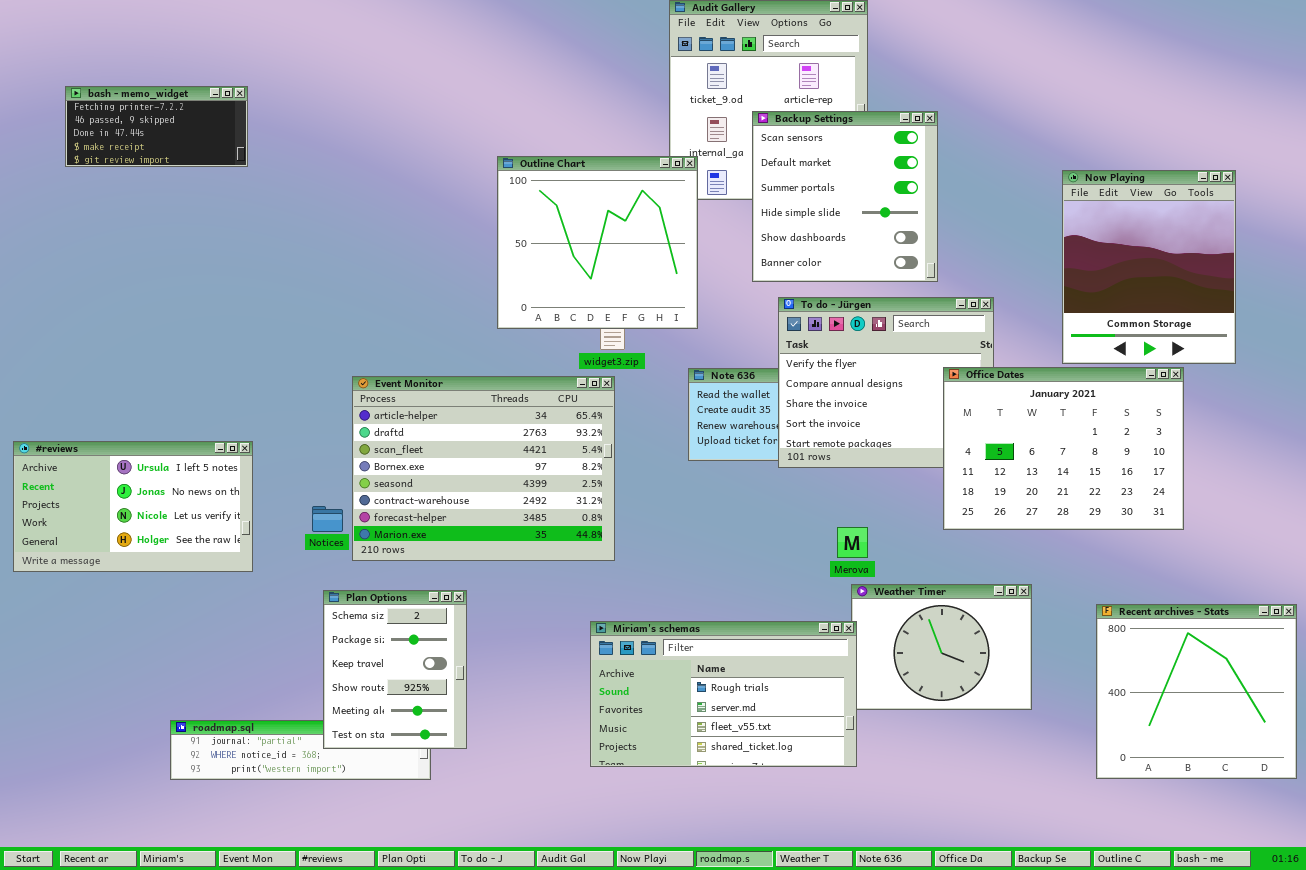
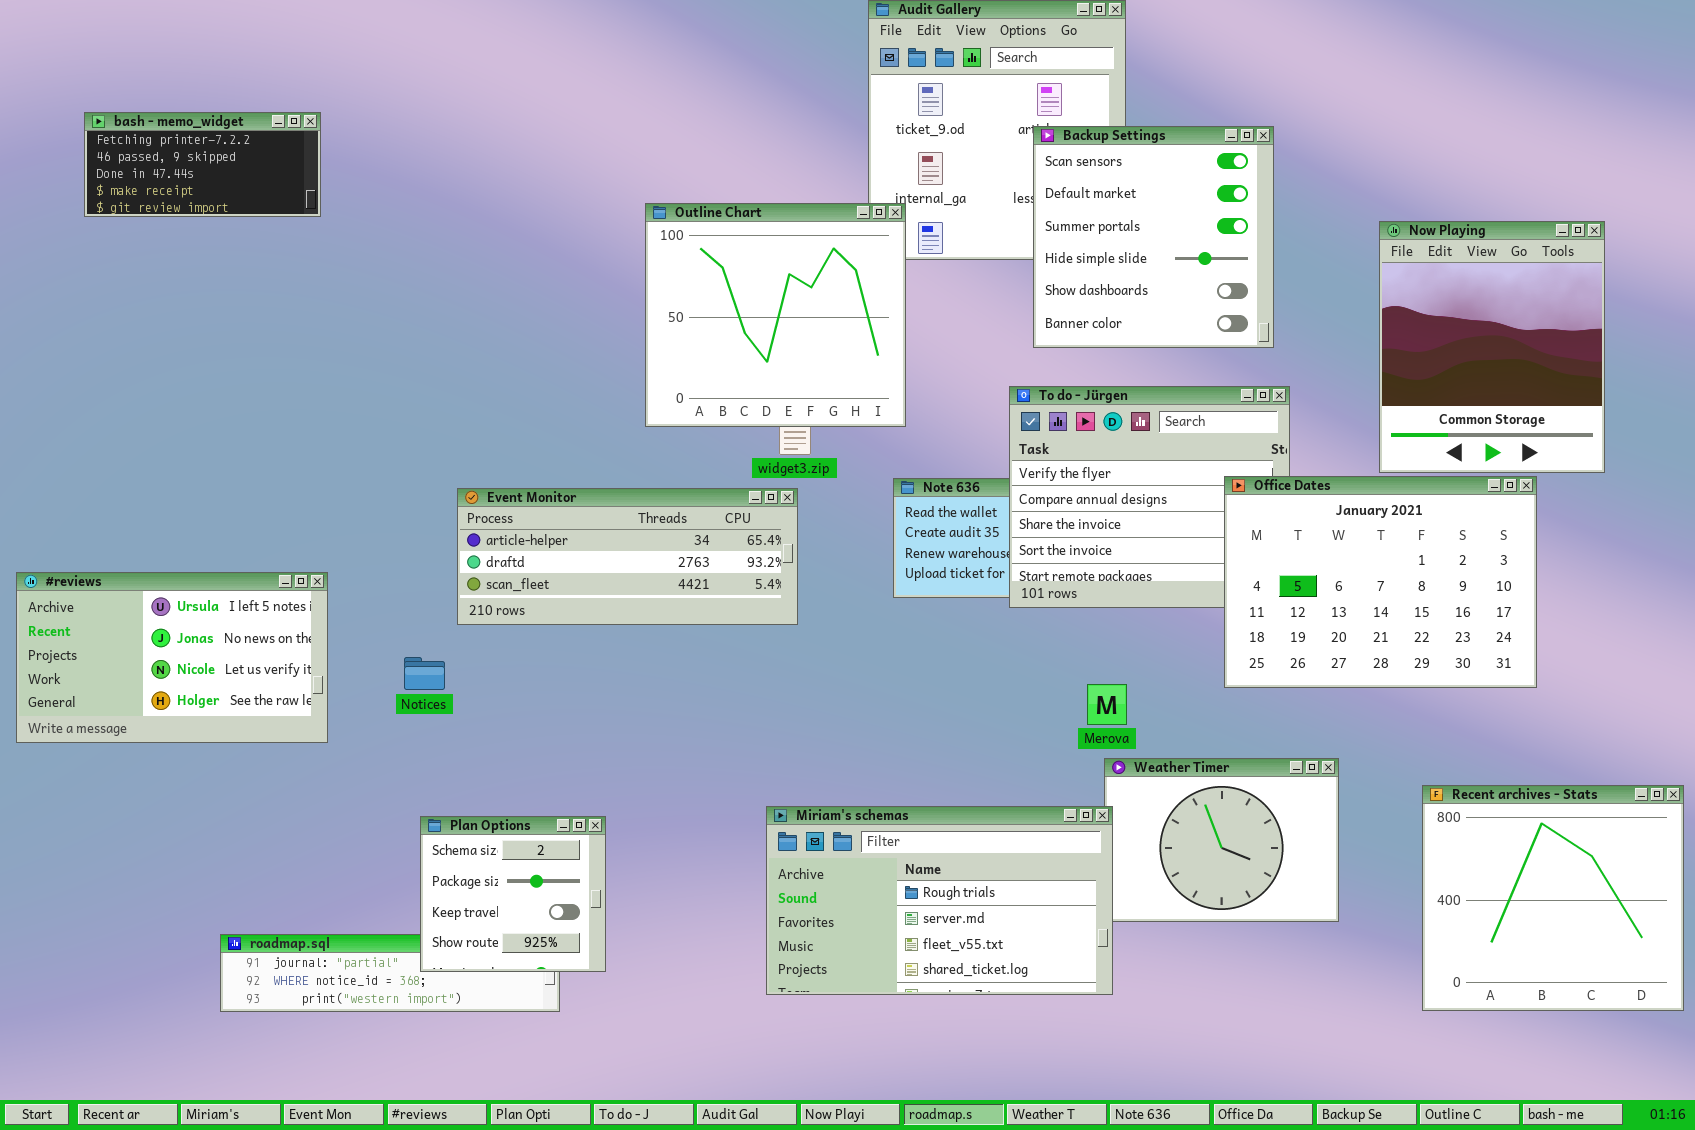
Backup Settings: [752,111,938,282] -> [1033,126,1274,348], moved
Event Monitor: [352,376,615,561] -> [457,488,798,625], resized
Plan Options: [323,590,467,749] -> [420,816,606,972], resized

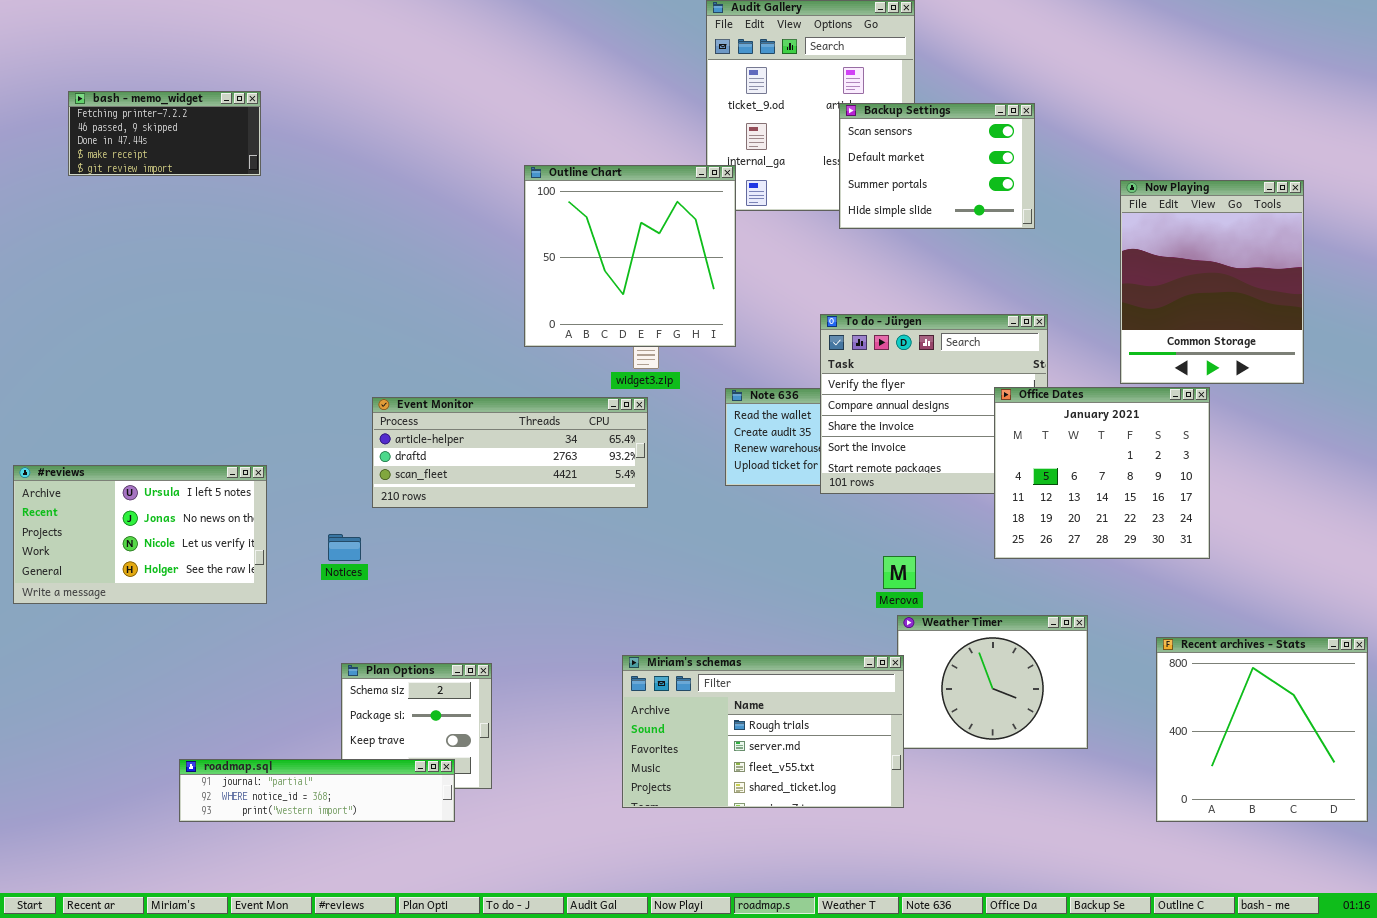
Backup Settings: [1033,126,1274,348] -> [839,103,1035,229], resized
Office Dates: [1224,476,1537,688] -> [994,387,1210,559], resized
roadmap.sql: [220,934,560,1012] -> [179,759,455,822], raised

